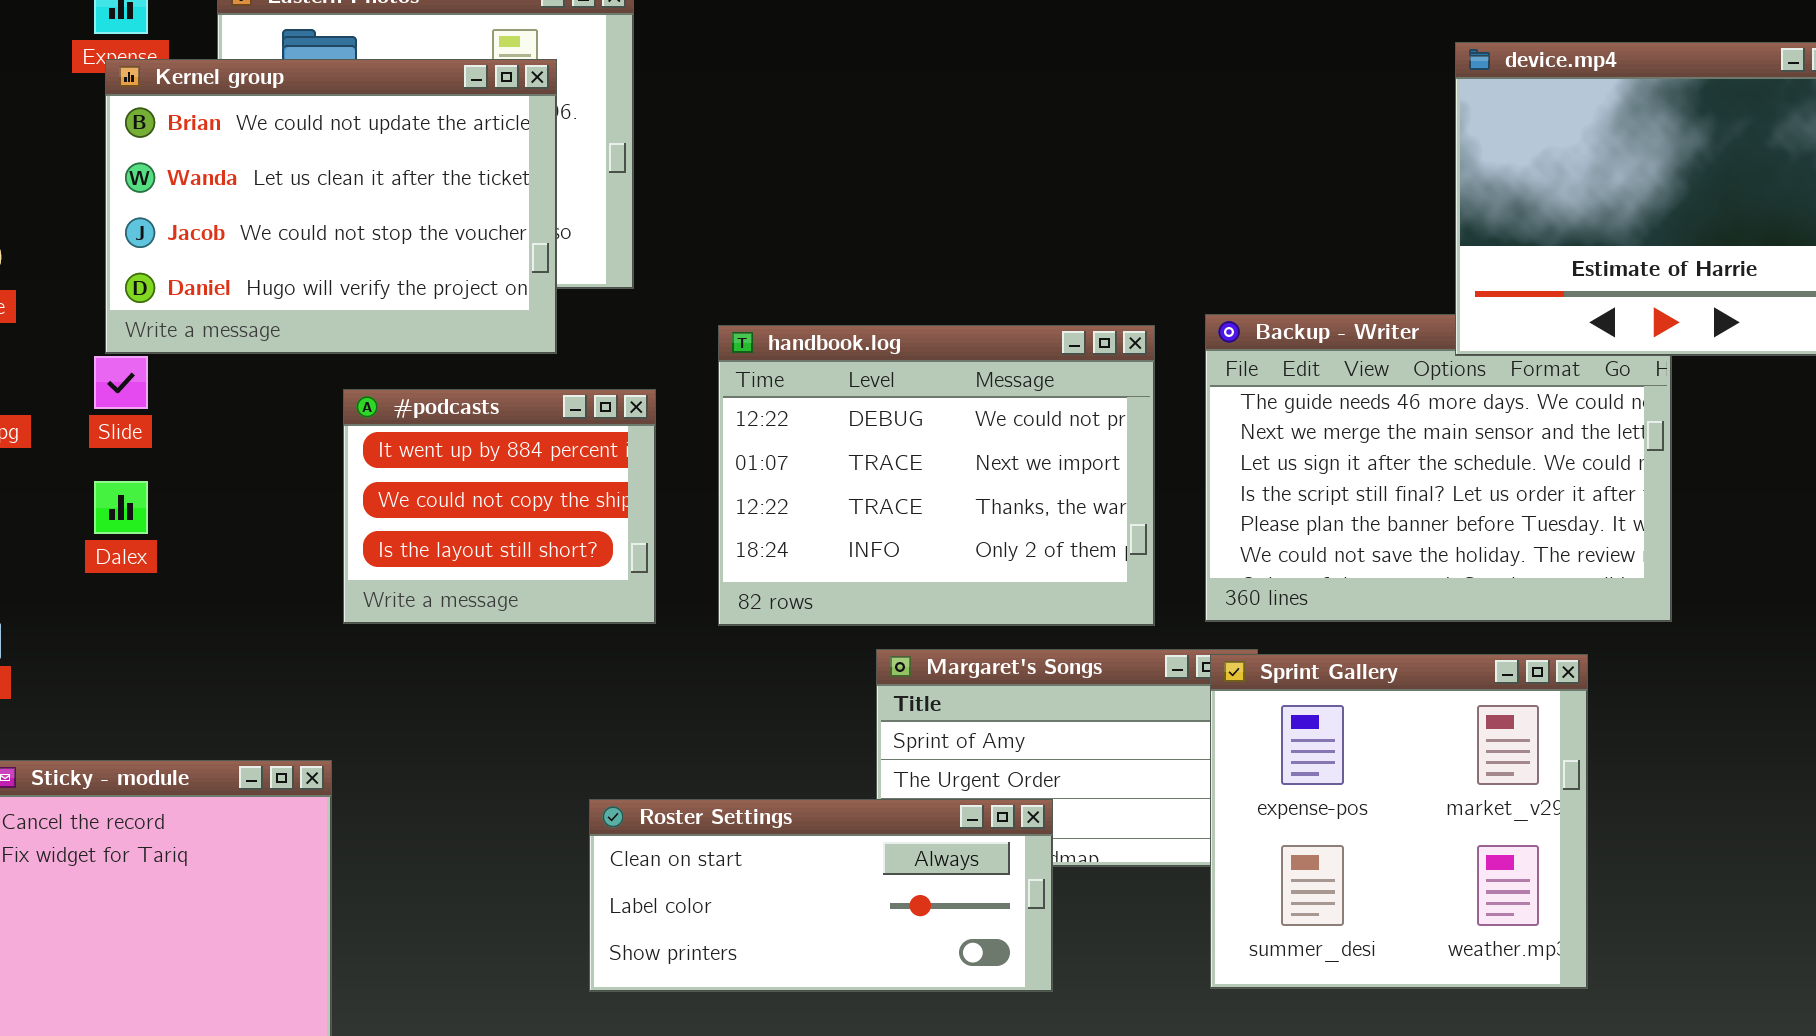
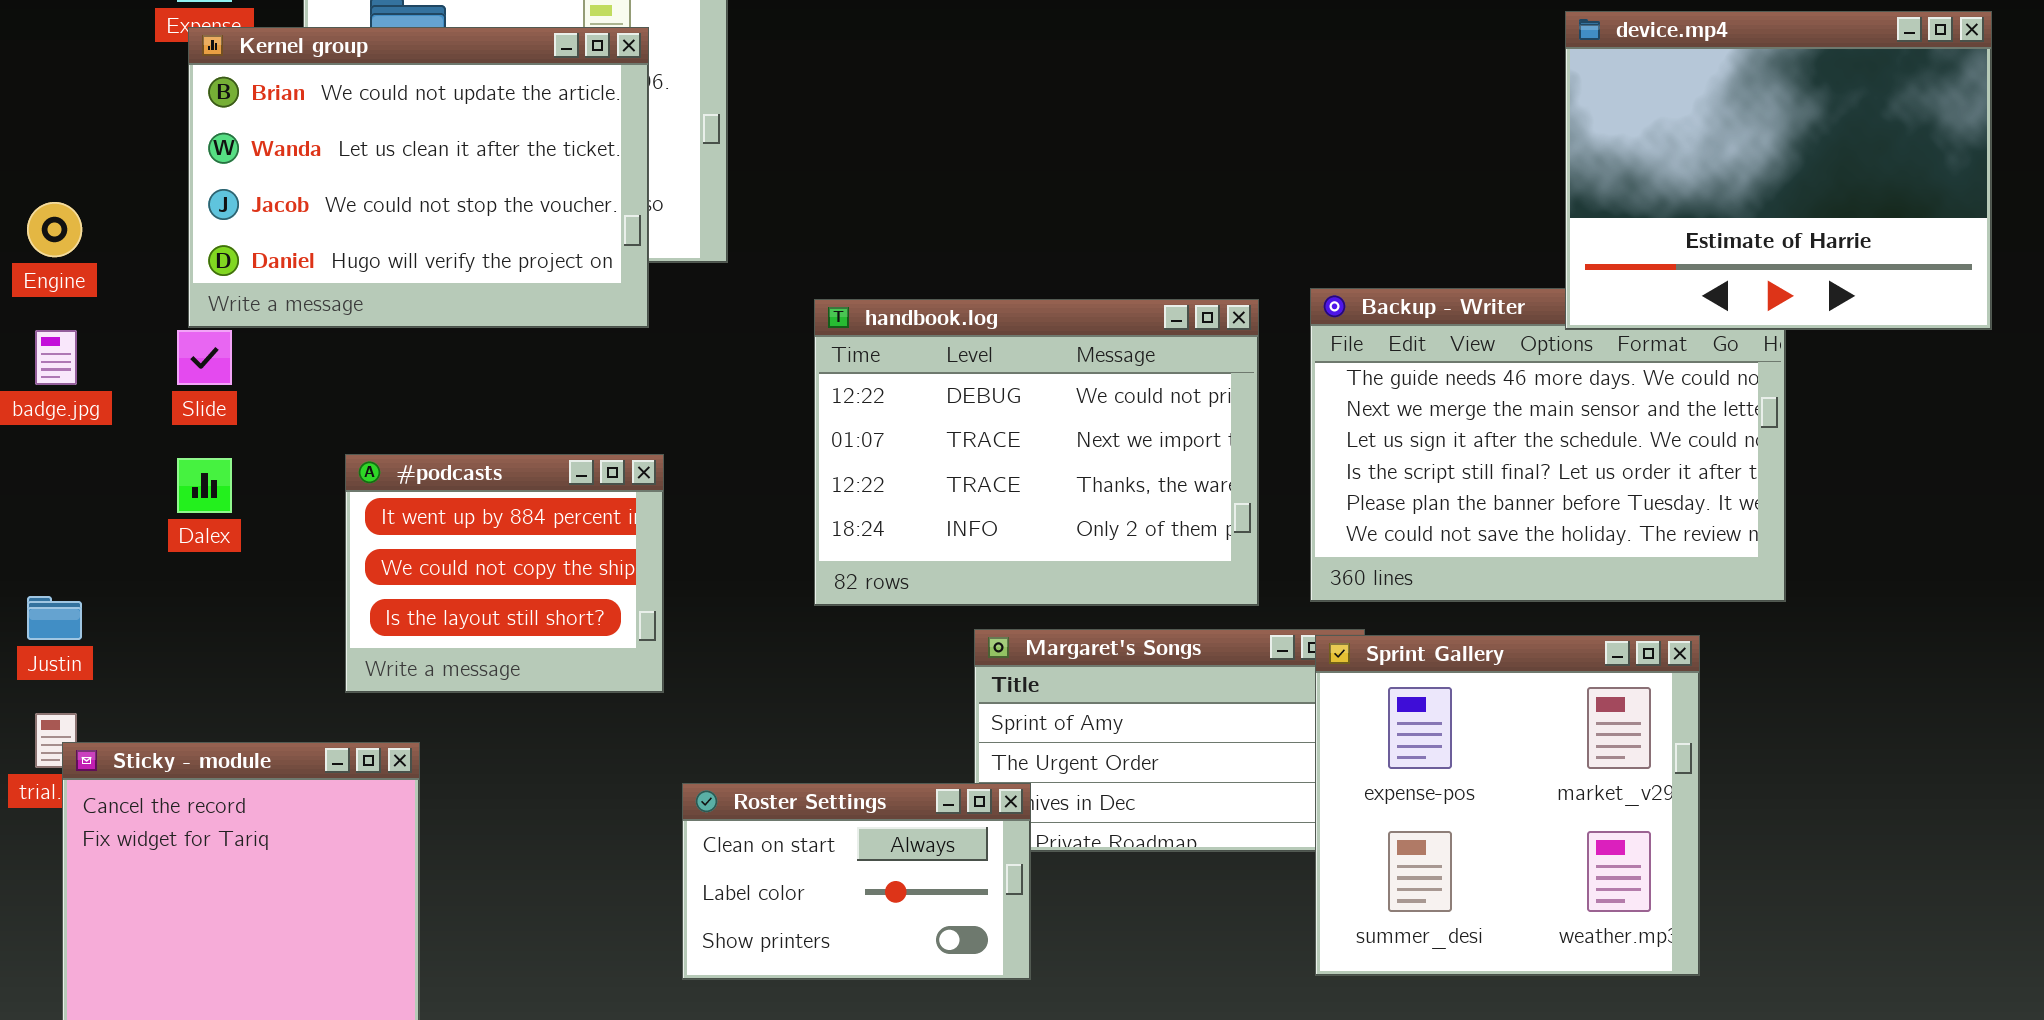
#podcasts: [343,389,656,624] -> [345,454,664,693], moved
Roster Settings: [589,799,1053,992] -> [682,783,1031,980], resized

